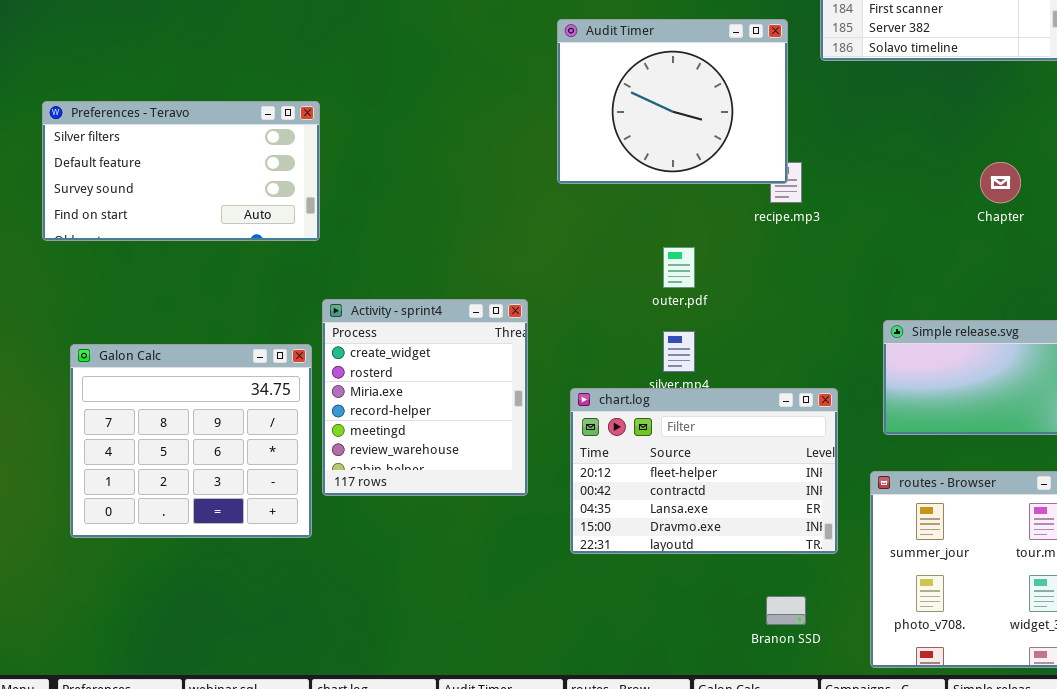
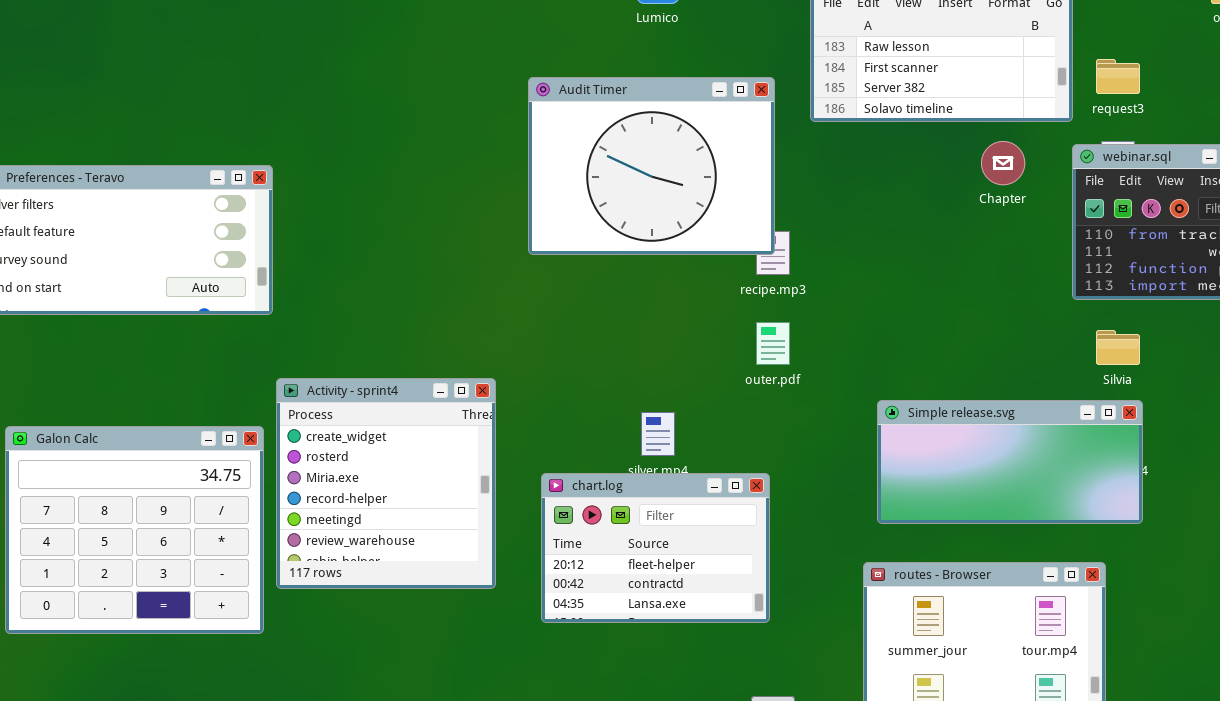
Chapter: [980,162,1021,203] -> [981,141,1025,185], moved
outer.pdf: [663,247,695,288] -> [756,322,790,365], moved
chart.log: [570,388,838,554] -> [541,473,770,623], resized

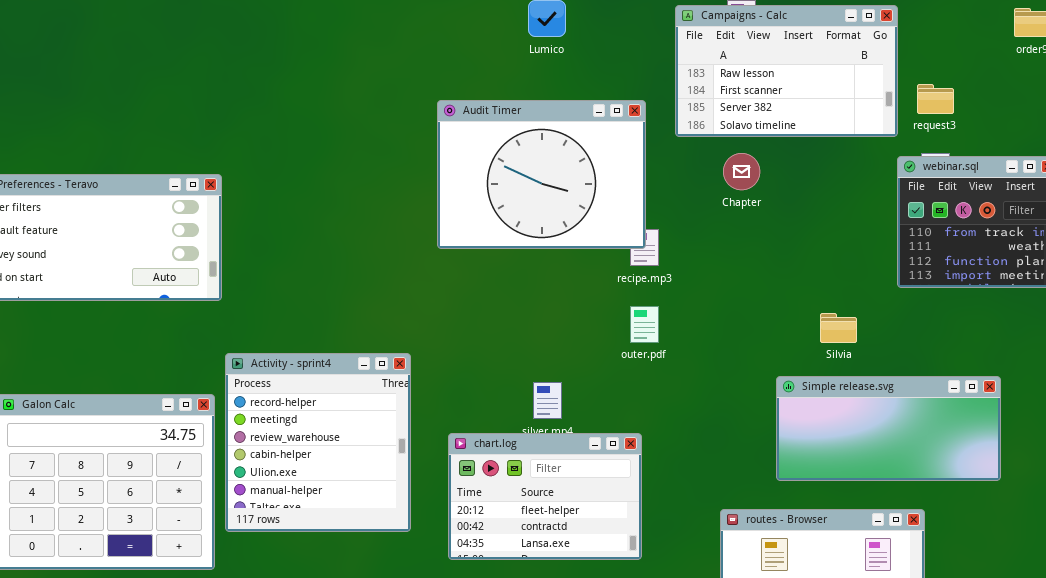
Chapter: [981,141,1025,185] -> [723,153,760,190], moved
Silvia: [1096,330,1140,365] -> [820,313,857,343], moved
Activity - sprint4: [276,378,496,589] -> [225,353,411,532], scrolled down 3 rows
Simple release.svg: [877,400,1143,524] -> [776,376,1001,481], moved

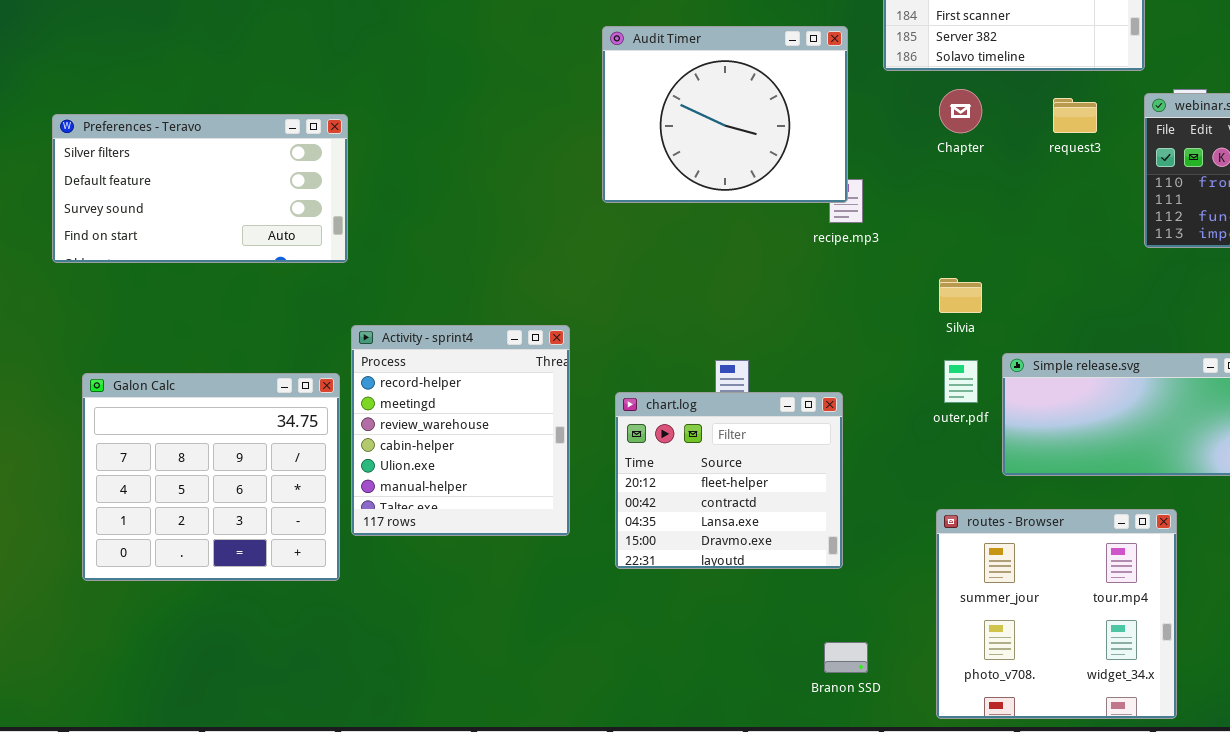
request3: [917,84,954,114] -> [1053,98,1097,133], moved
outer.pdf: [630,306,659,343] -> [944,360,978,403], moved
Silvia: [820,313,857,343] -> [939,278,982,313], moved
chart.log: [448,433,642,560] -> [615,392,843,569], resized

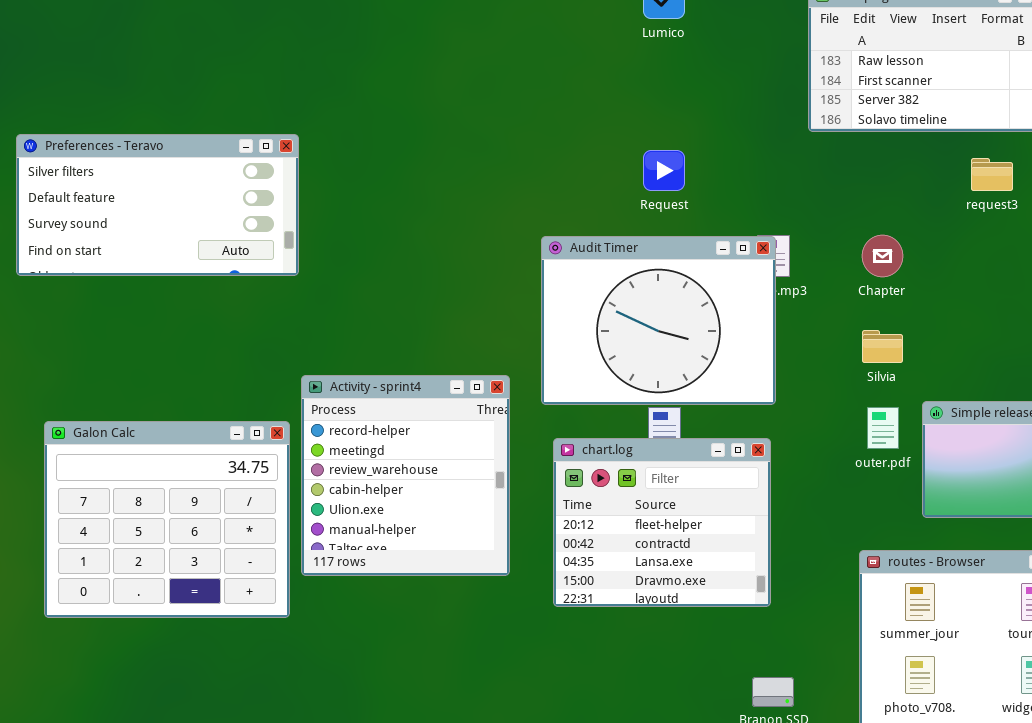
Audit Timer: [602,26,848,203] -> [541,236,776,405], moved
Chapter: [939,89,982,133] -> [862,235,903,277], moved
Preferences - Teravo: [52,114,348,263] -> [16,134,299,276], moved

